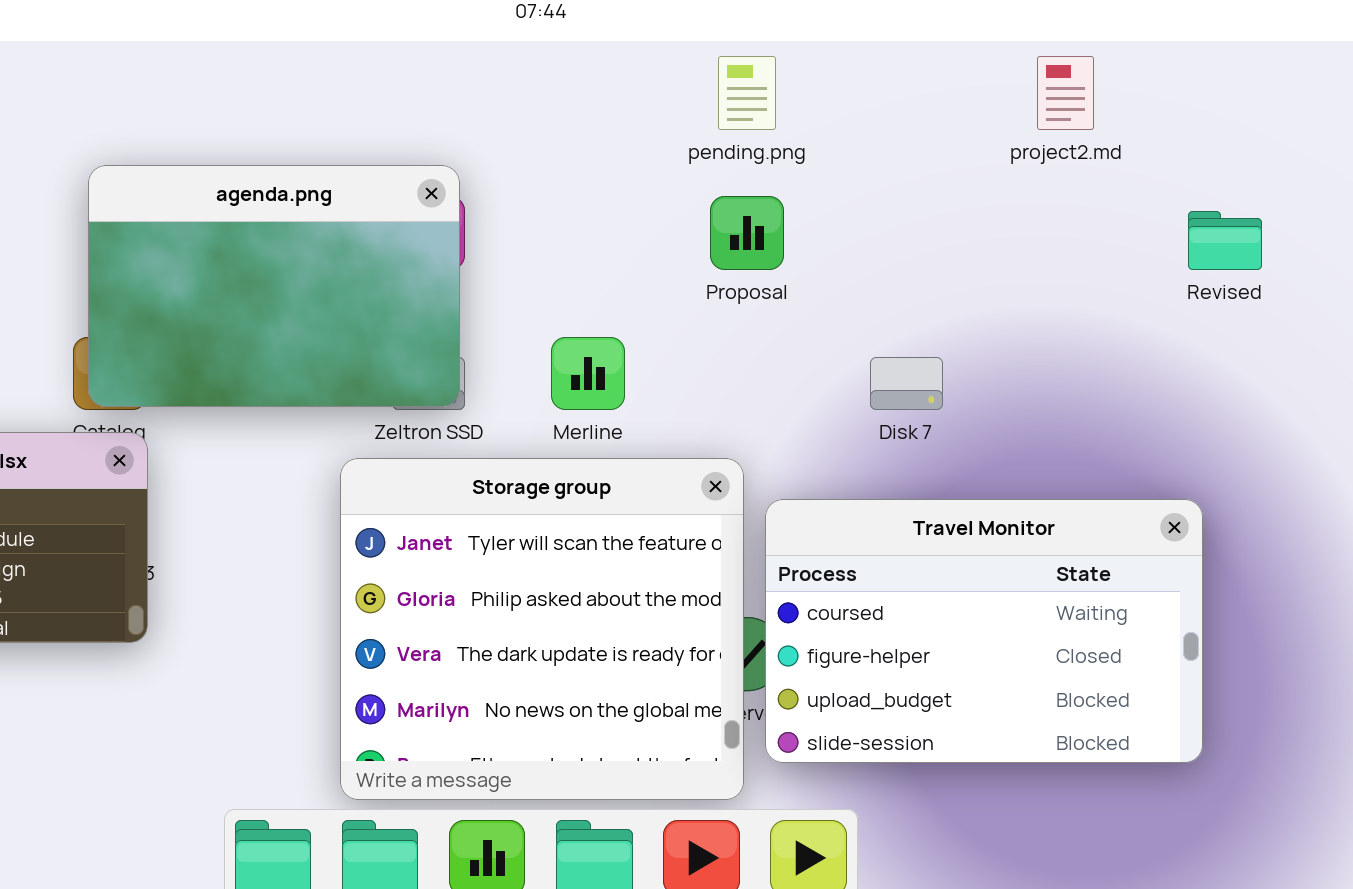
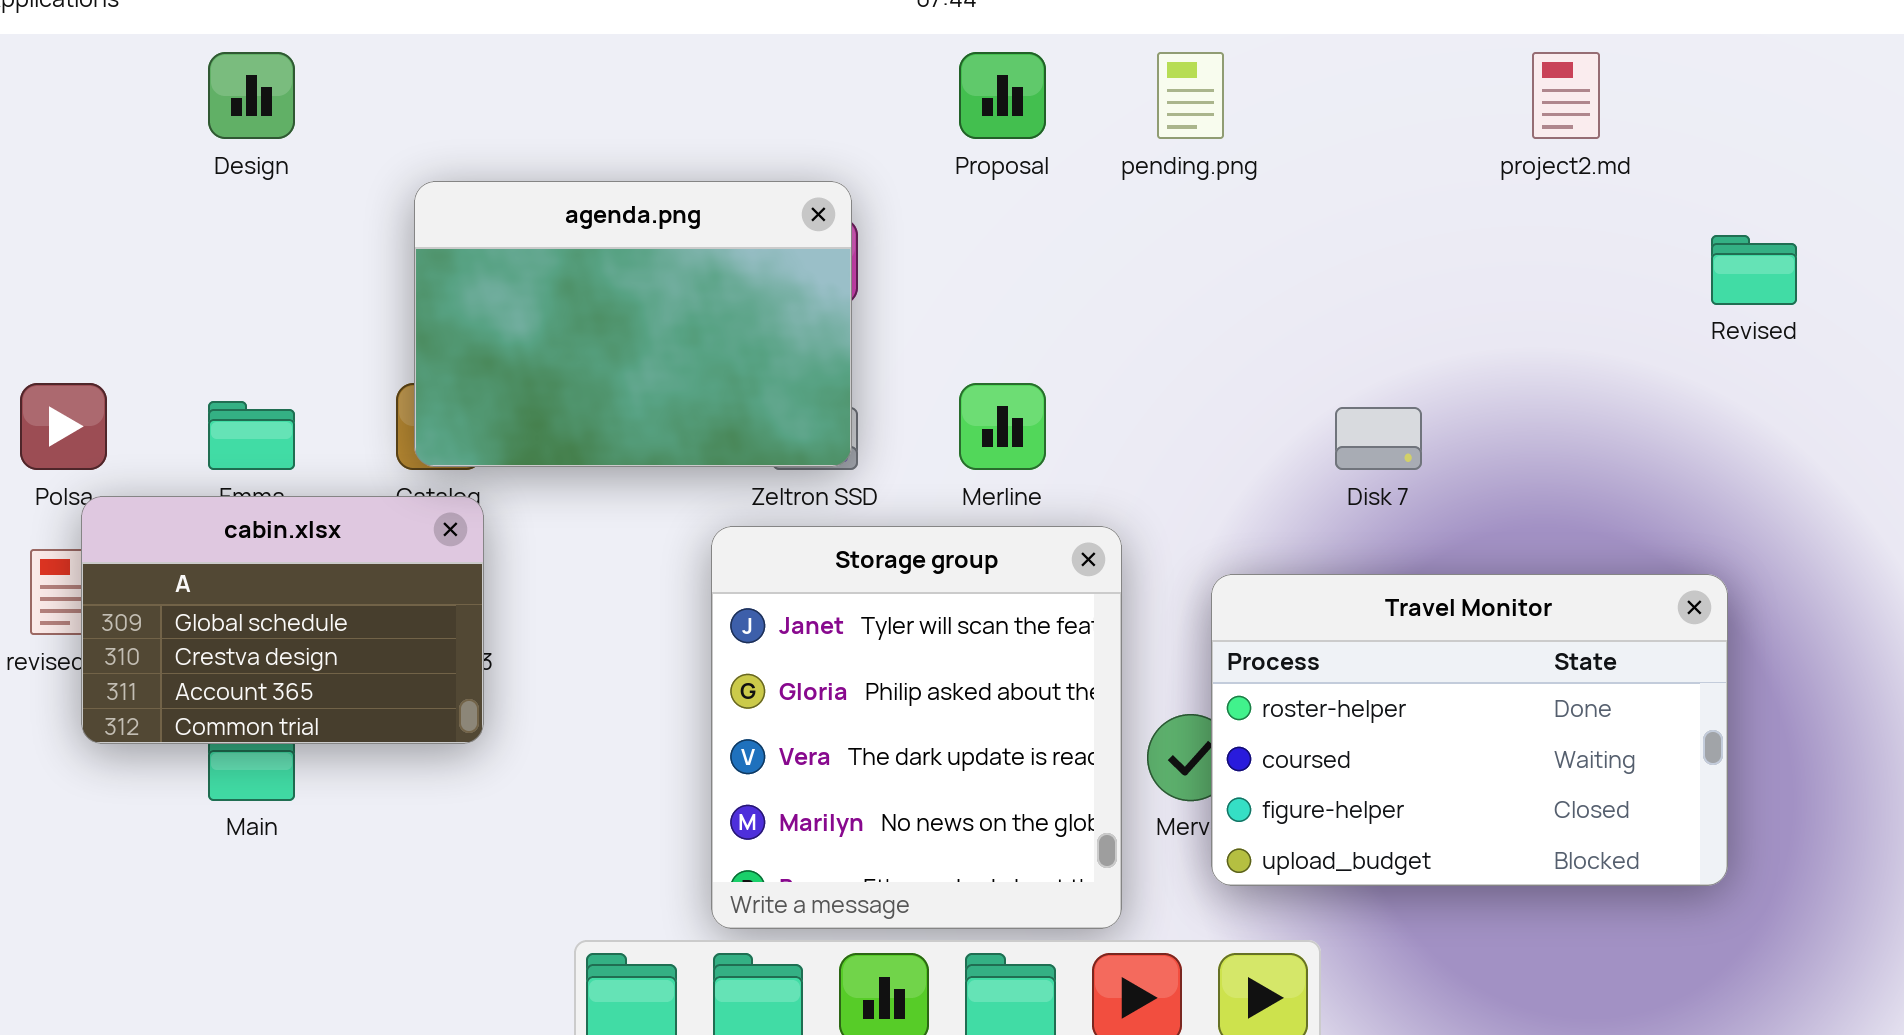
Proposal: [710,196,784,270] -> [959,52,1046,139], moved
Storage group: [340,458,744,800] -> [711,526,1122,929], resized
Travel Monitor: [765,499,1203,763] -> [1211,574,1728,886], scrolled up 1 row

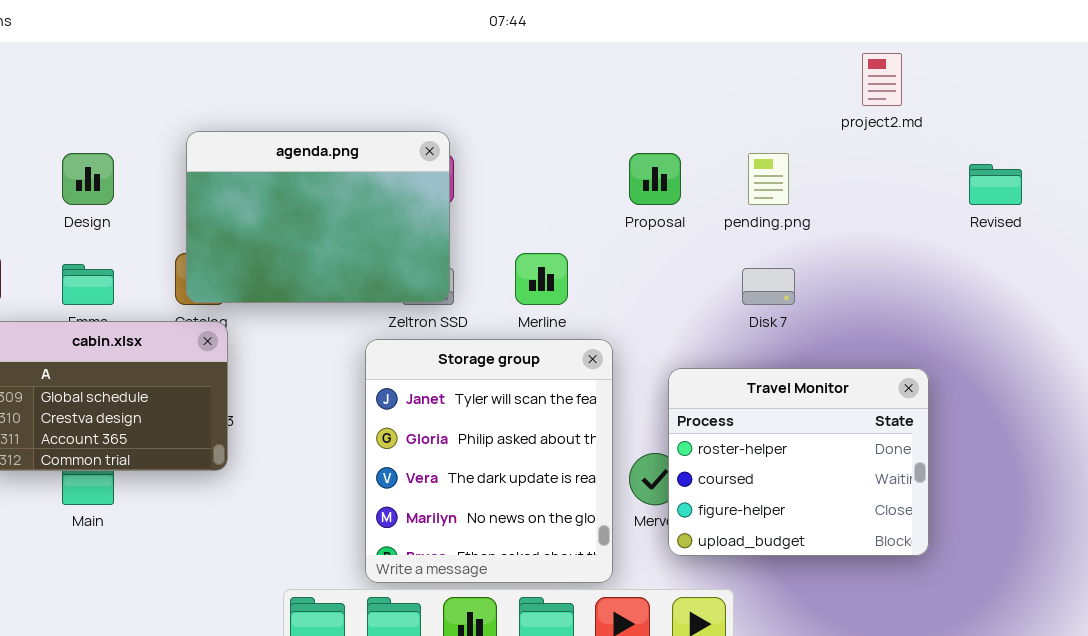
Design: [208,52,295,139] -> [62,153,114,205], moved
Proposal: [959,52,1046,139] -> [629,153,681,205], moved
pending.png: [1157,52,1224,139] -> [748,153,789,205], moved
Travel Monitor: [1211,574,1728,886] -> [668,368,929,556], resized

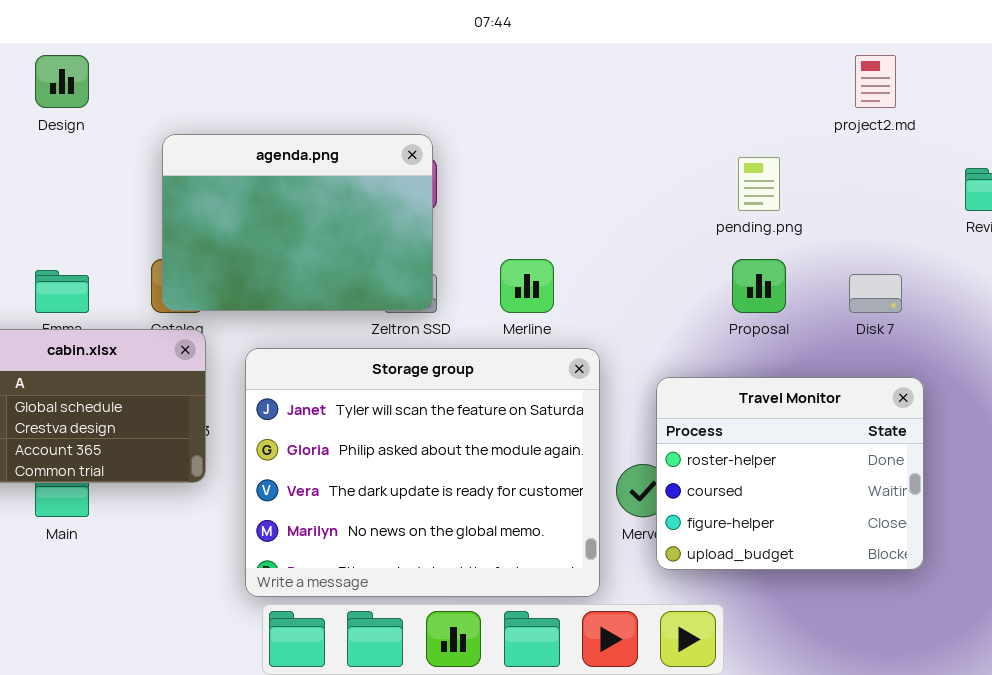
Design: [62,153,114,205] -> [35,55,89,108], moved
Proposal: [629,153,681,205] -> [732,259,786,313], moved
Disk 7: [742,268,795,305] -> [849,274,902,313], moved
Storage group: [365,339,613,583] -> [245,348,600,597], resized

